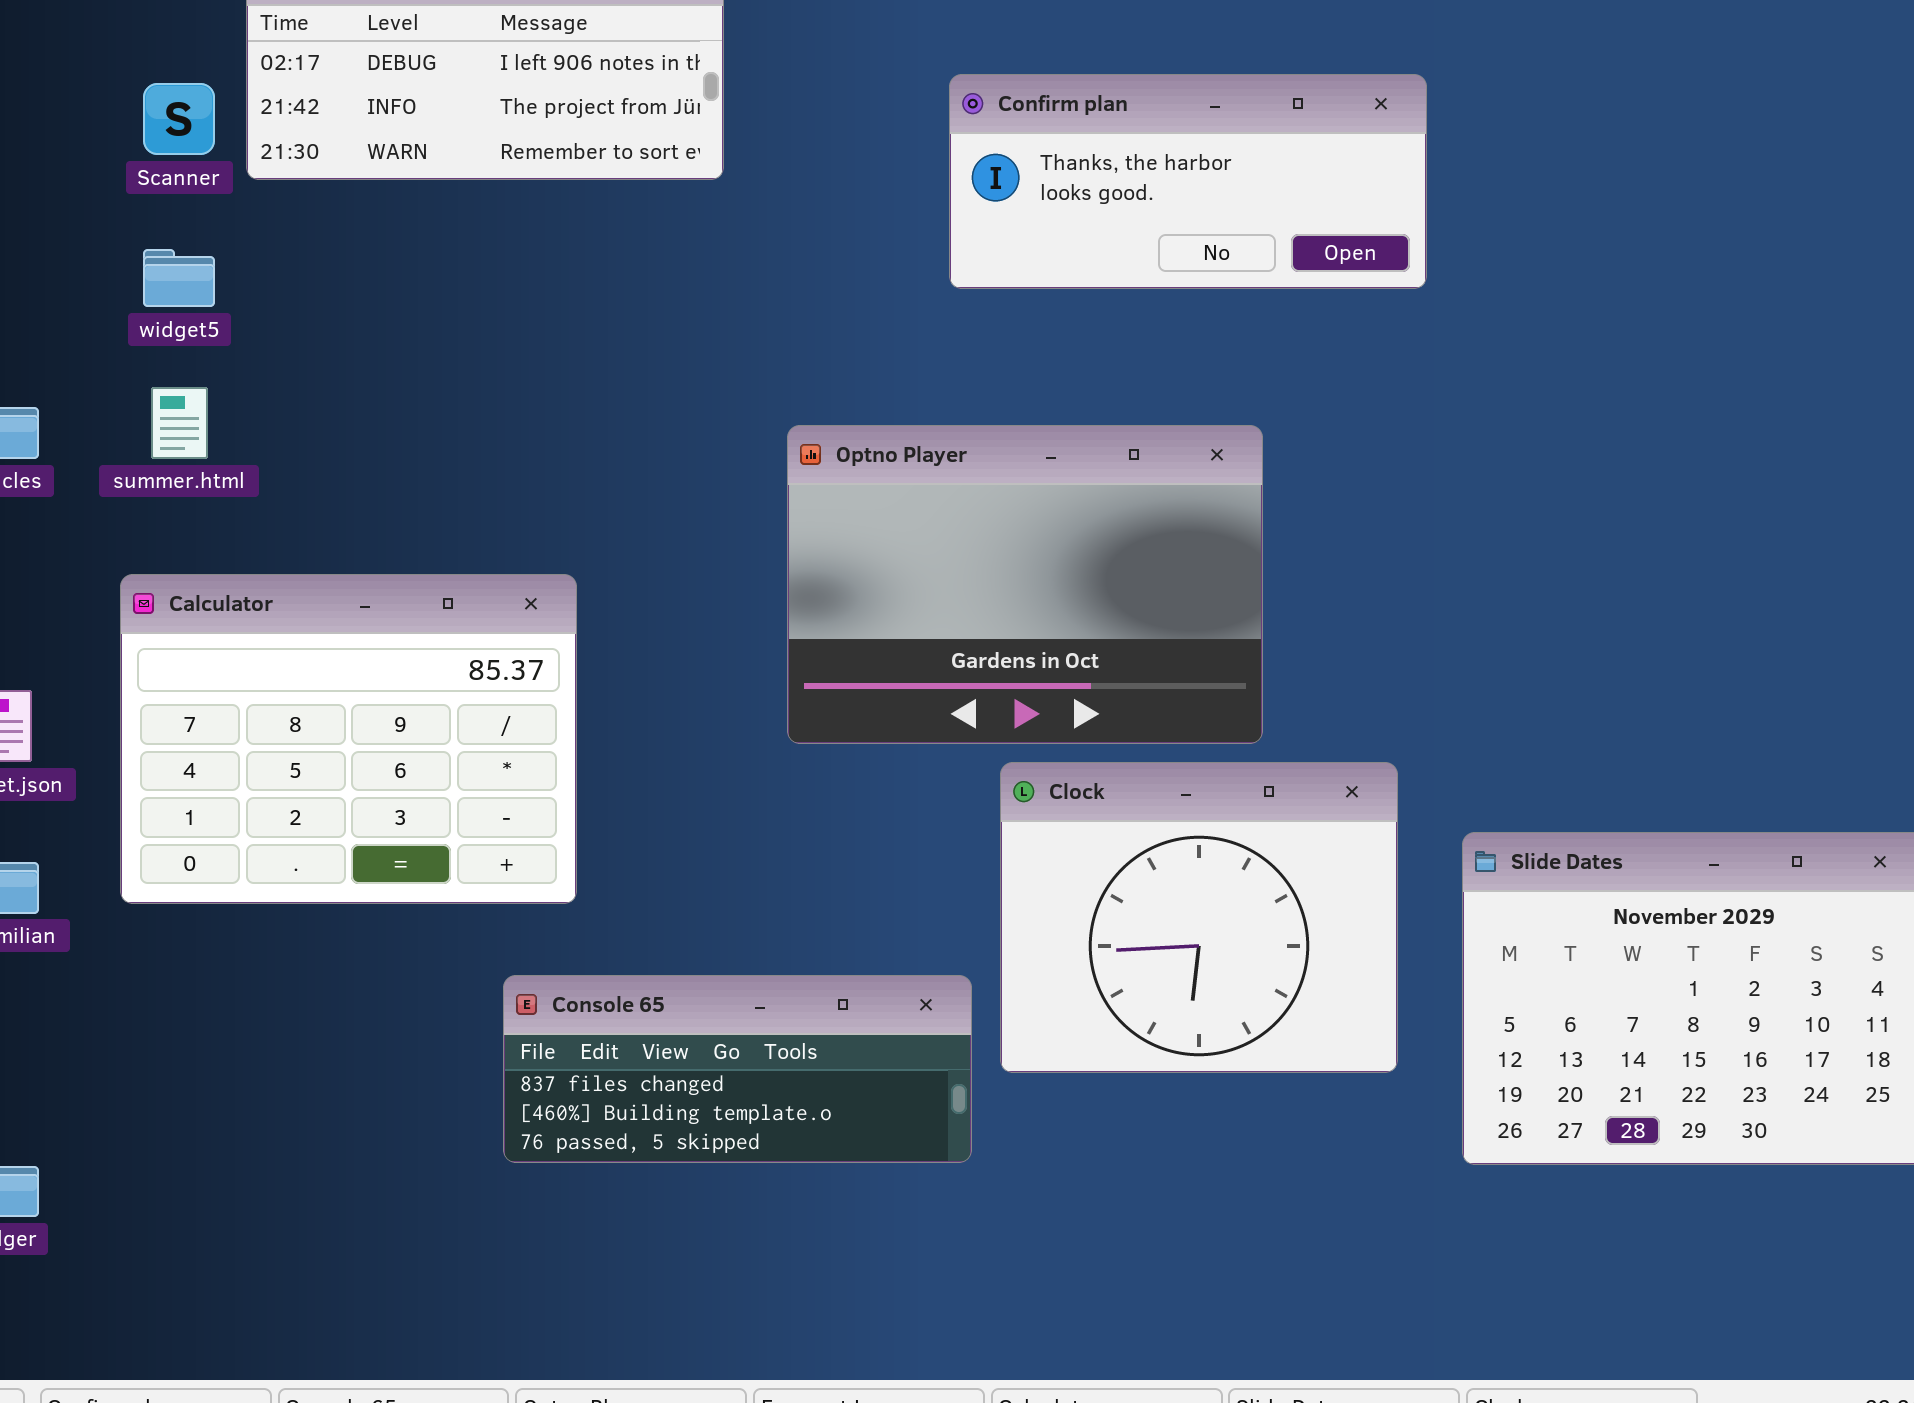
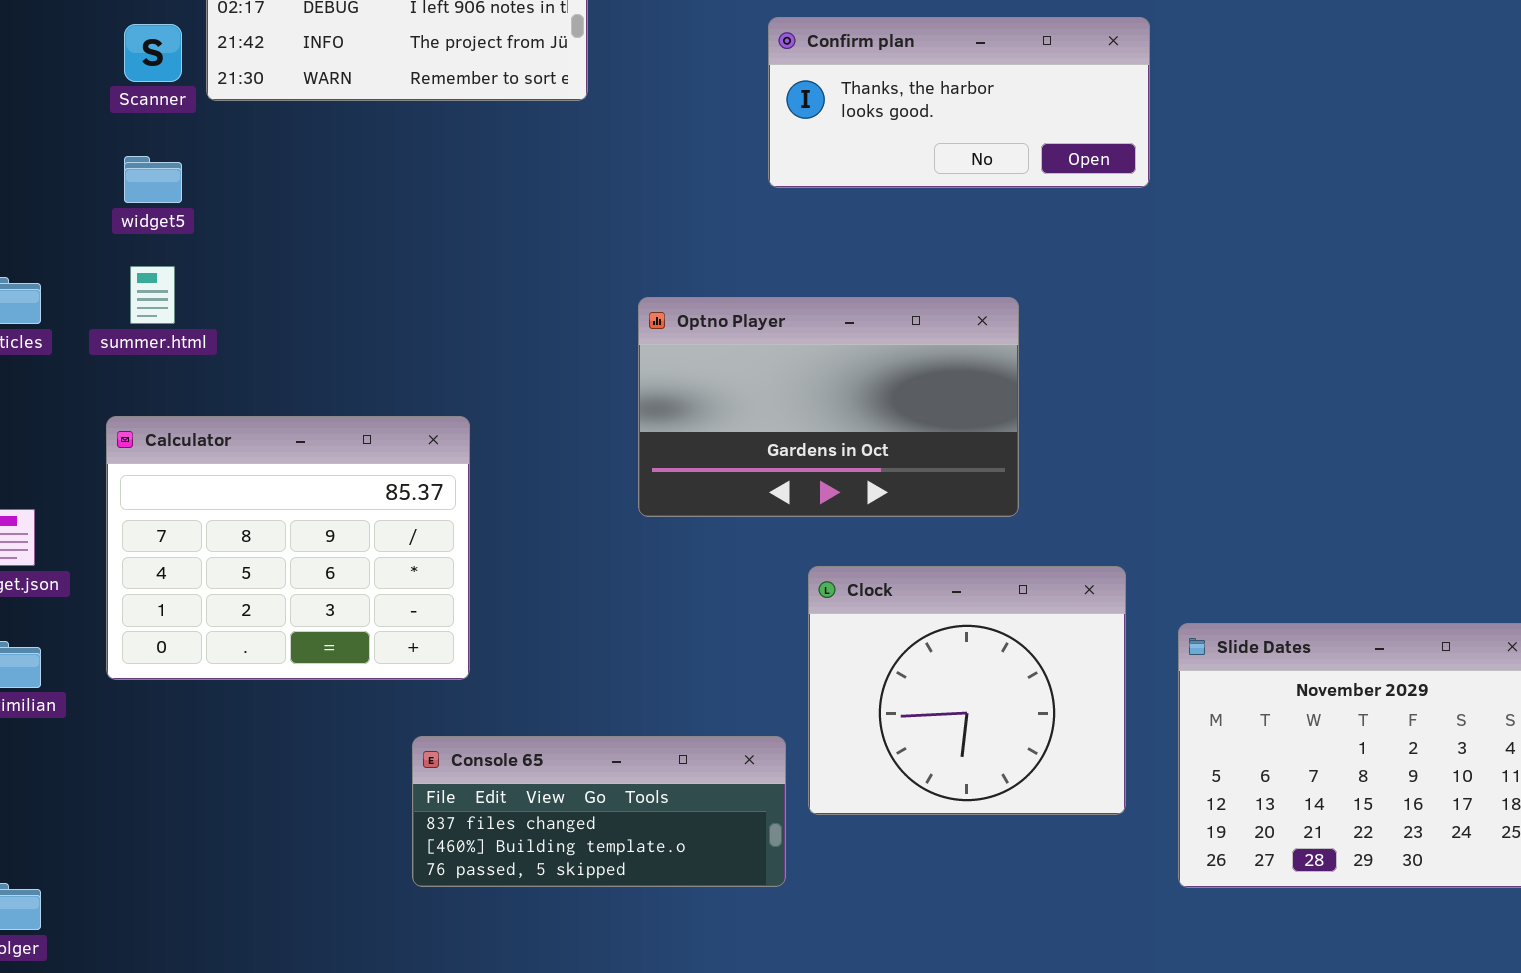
Optno Player: [787,425,1263,744] -> [638,297,1019,517], resized

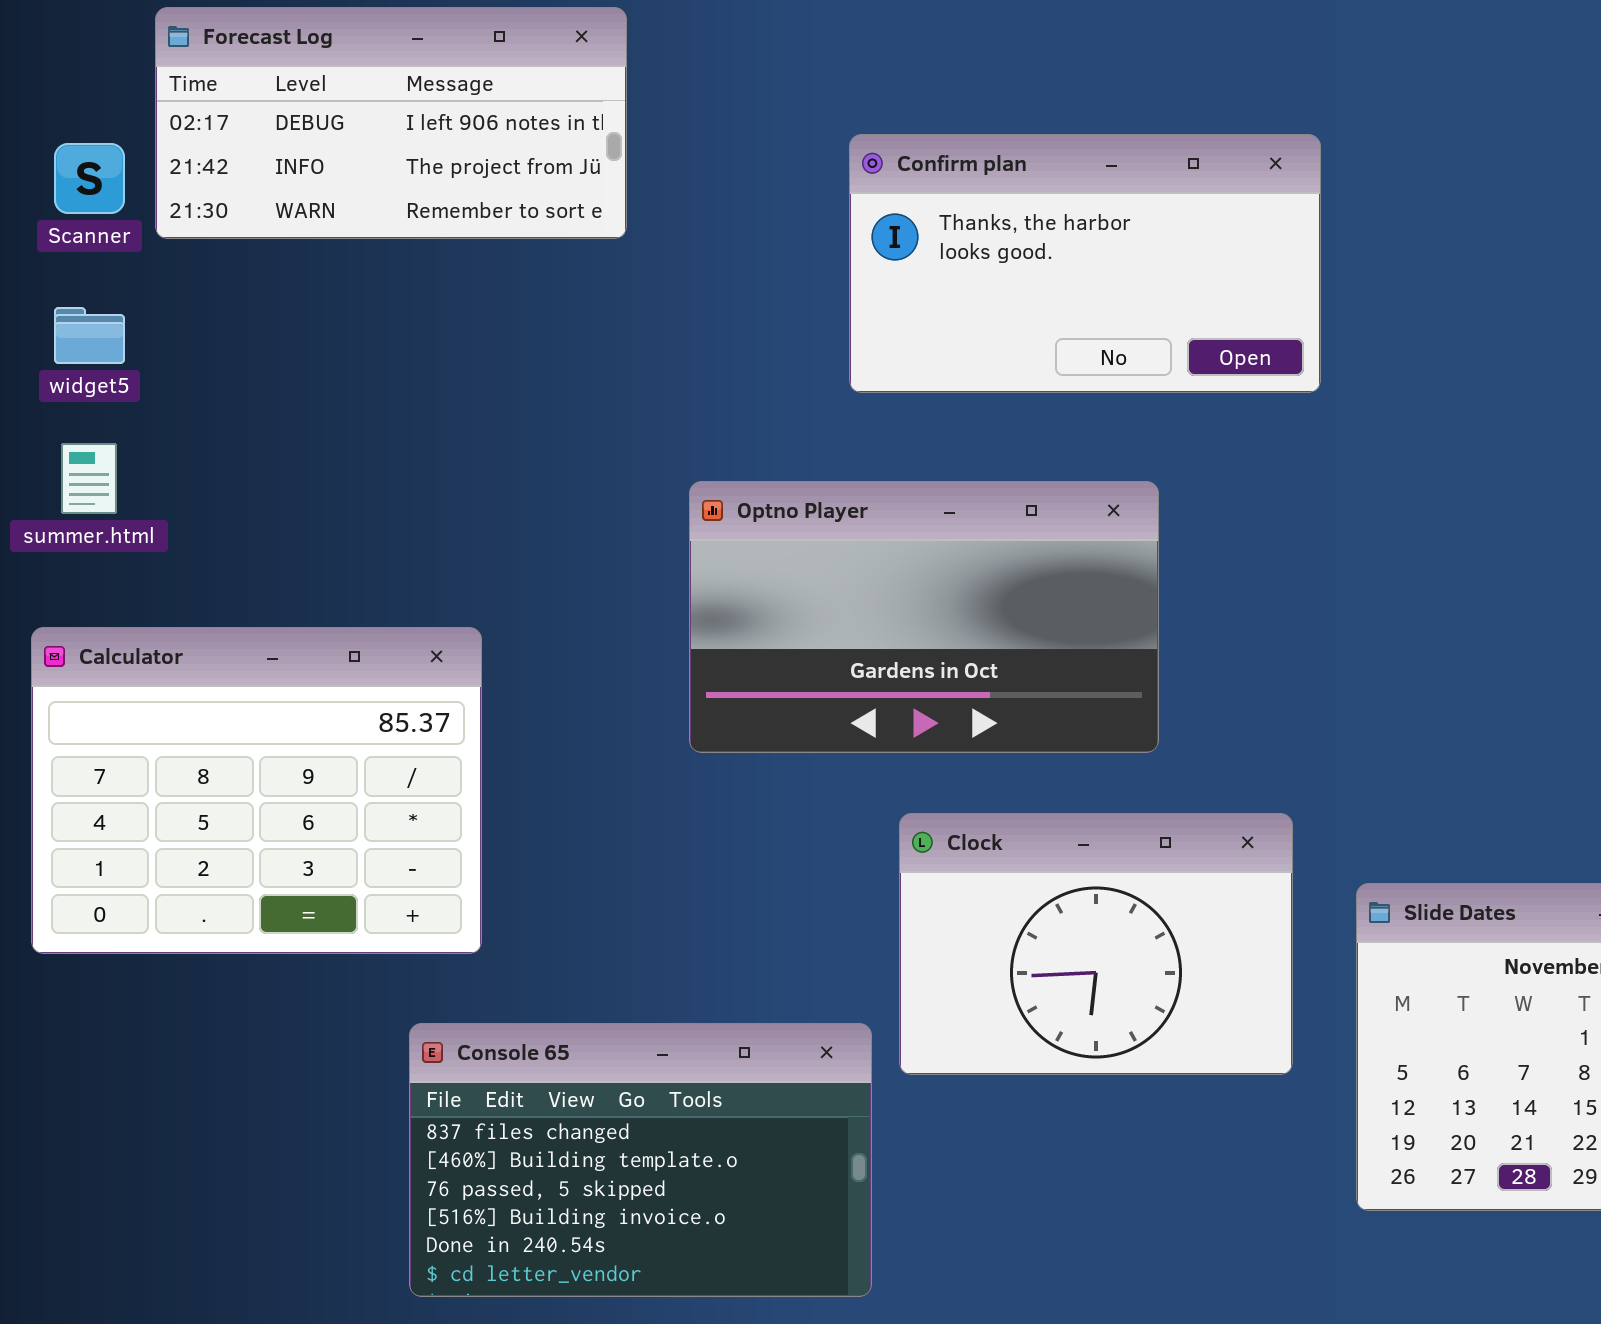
Confirm plan: [768,17,1150,188] -> [849,134,1321,393], resized
Clock: [808,566,1126,815] -> [899,813,1293,1075], resized
Console 65: [412,736,786,887] -> [409,1023,872,1297], resized

